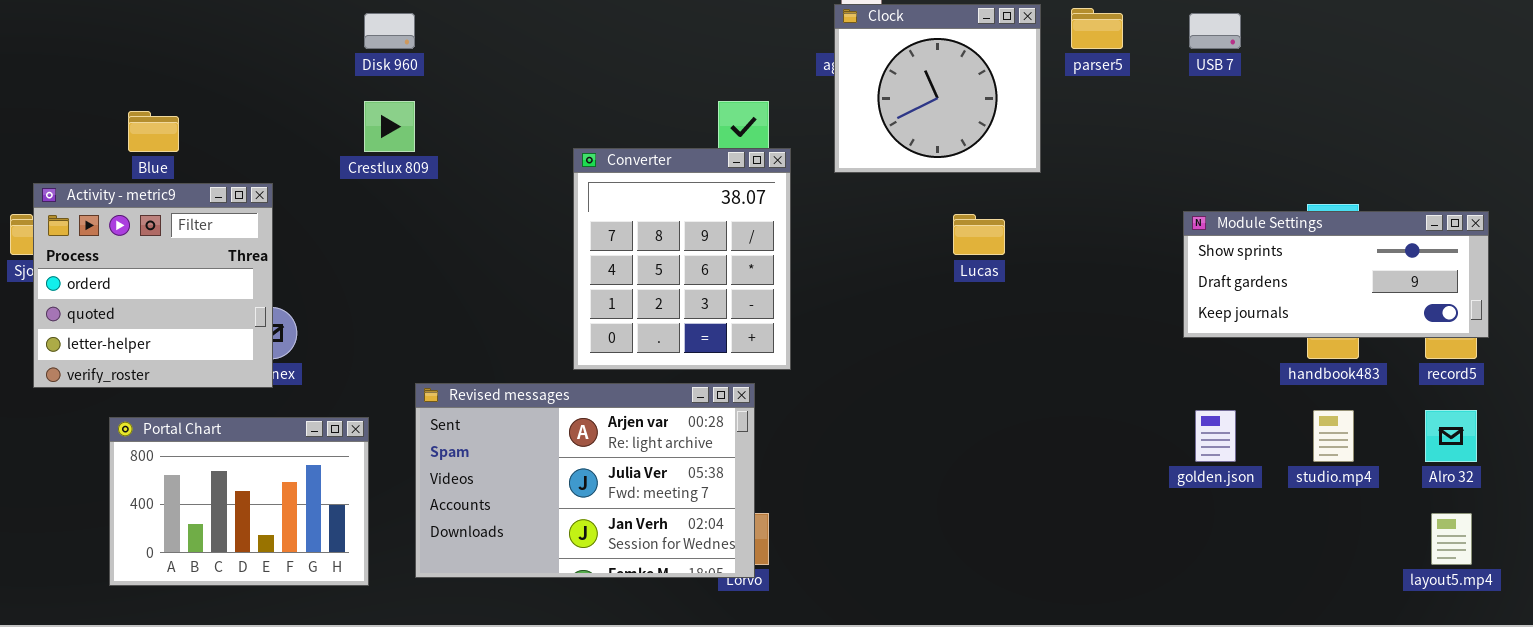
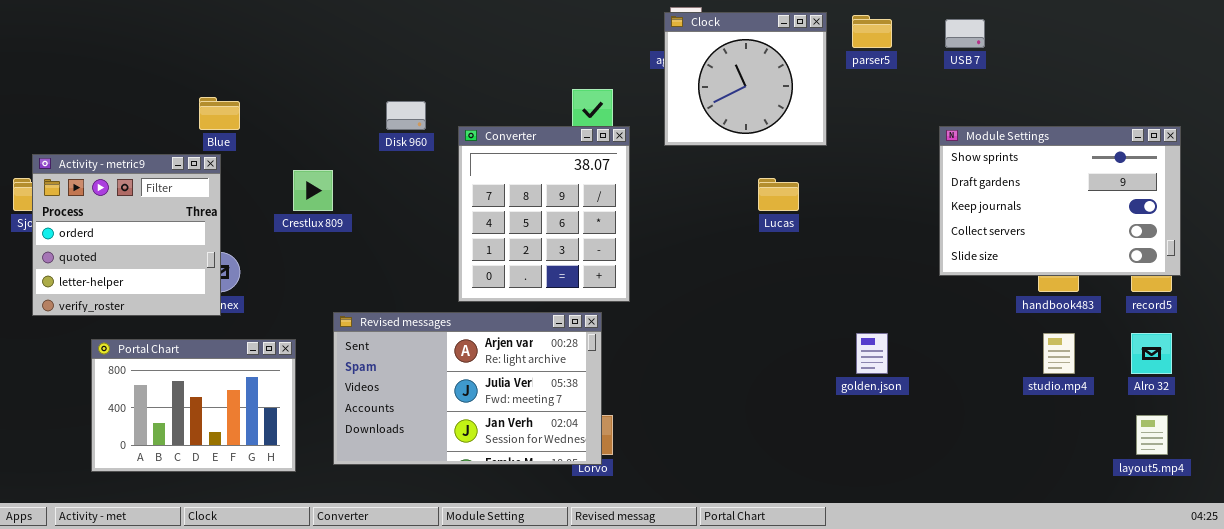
Disk 960: [364,13,415,49] -> [386,101,426,130], moved
Crestlux 809: [364,101,415,152] -> [293,170,333,211], moved
Blue: [128,111,179,152] -> [199,97,240,130], moved
Module Settings: [1183,211,1489,338] -> [939,126,1181,276], resized
golden.json: [1195,410,1236,462] -> [856,333,888,374], moved

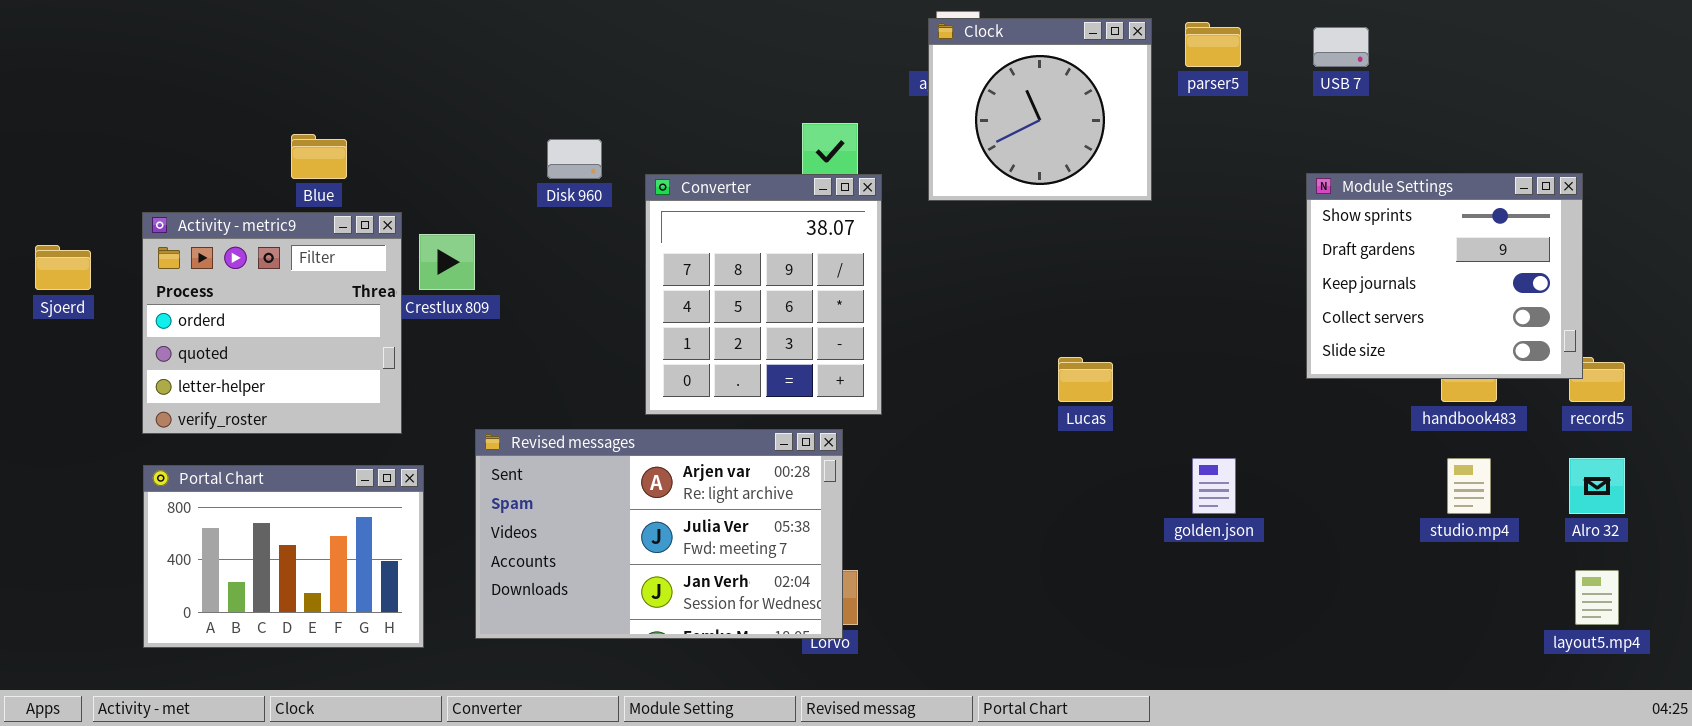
Module Settings: [939,126,1181,276] -> [1306,173,1583,379], resized
Activity - metric9: [32,154,221,316] -> [142,212,402,434], moved
Lucas: [758,178,799,211] -> [1058,357,1113,402], moved

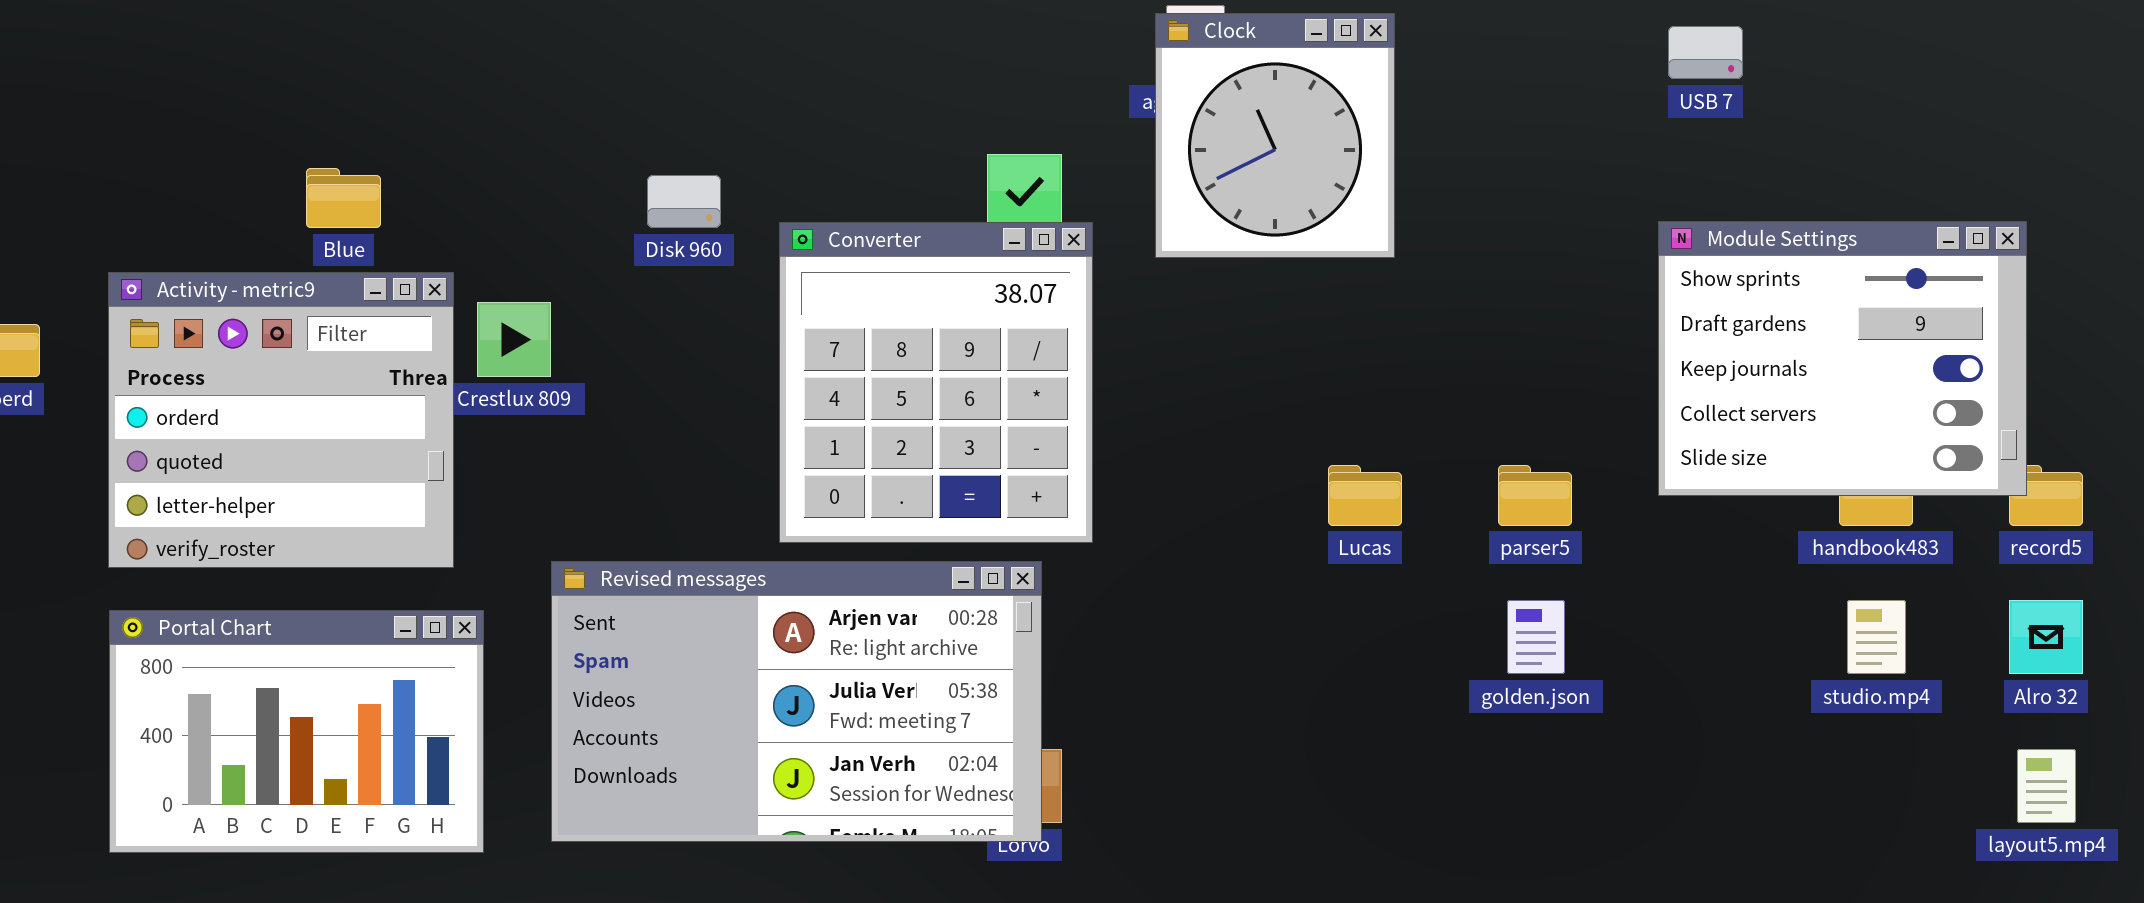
Clock: [928,18,1152,201] -> [1155,13,1395,258], resized
parser5: [1185,22,1241,67] -> [1498,465,1572,526], moved

